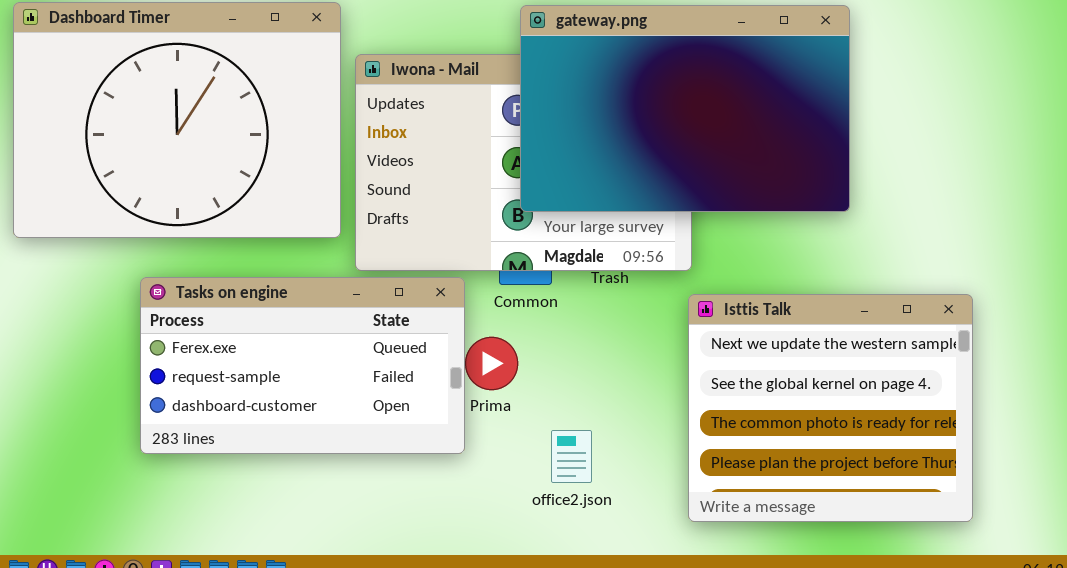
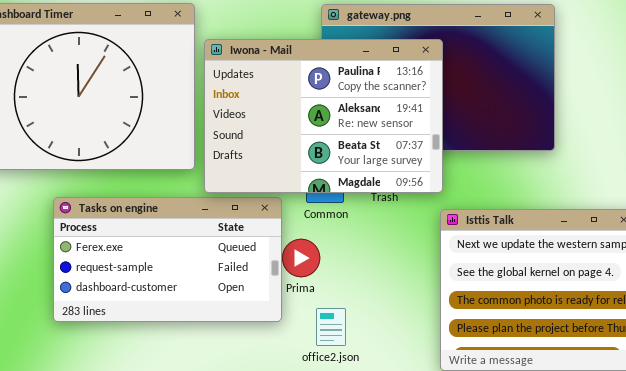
Iwona - Mail: [355,54,692,271] -> [204,39,443,193], raised
office2.json: [551,430,592,483] -> [316,308,346,346], moved

